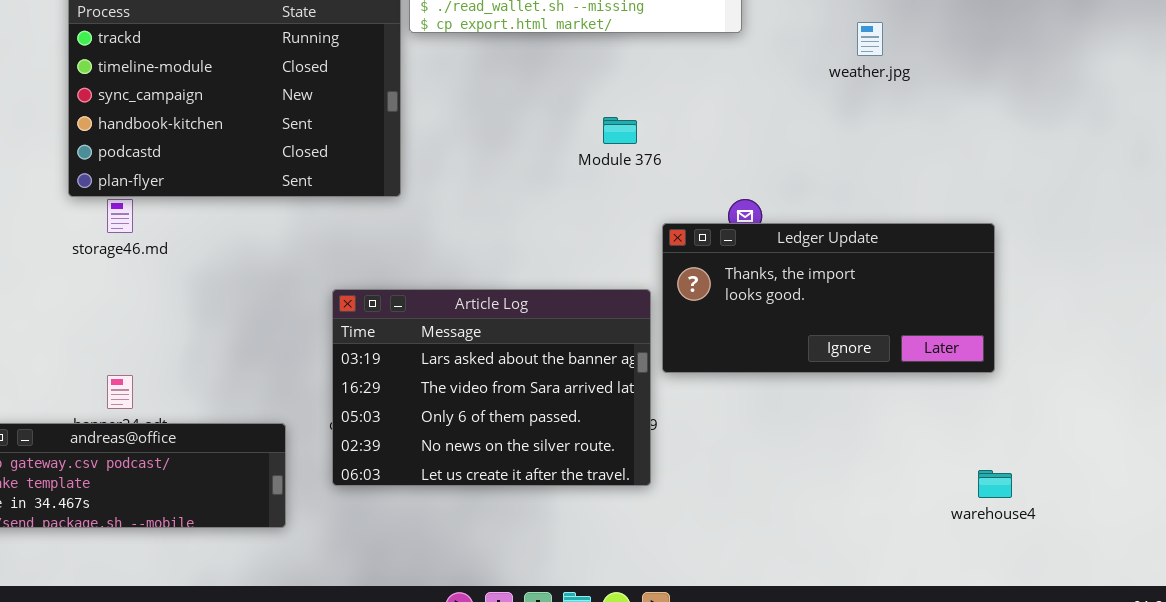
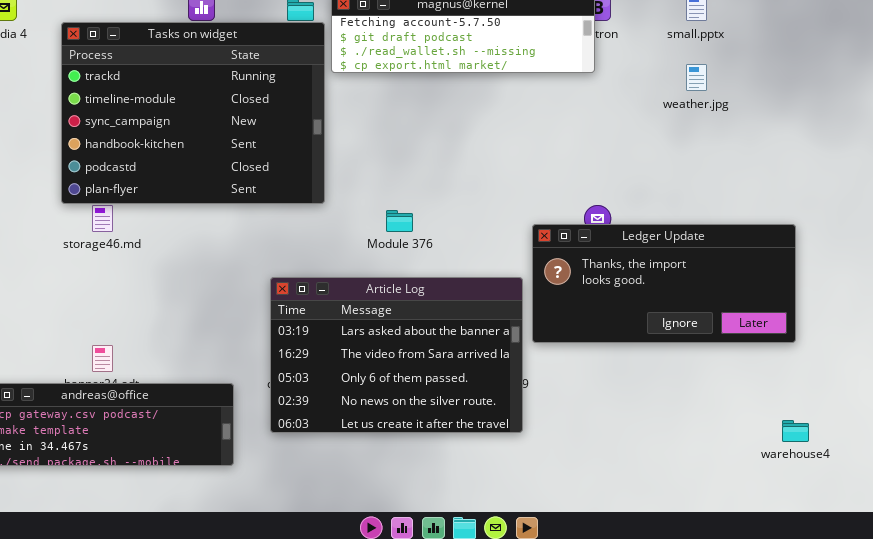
Module 376: [603,117,637,144] -> [386,210,413,232], moved

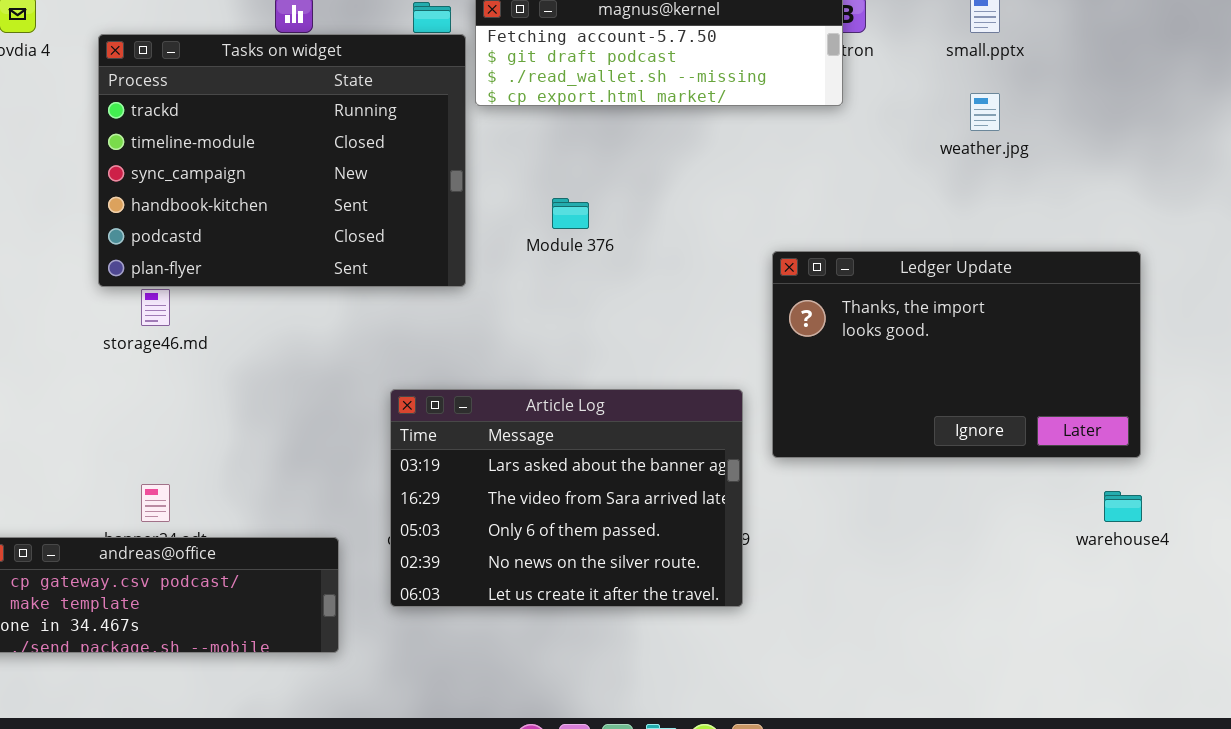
Module 376: [386,210,413,232] -> [552,198,589,229], moved
Ledger Update: [532,224,796,343] -> [772,251,1141,458], moved, resized
warehouse4: [782,420,809,442] -> [1104,491,1142,522], moved

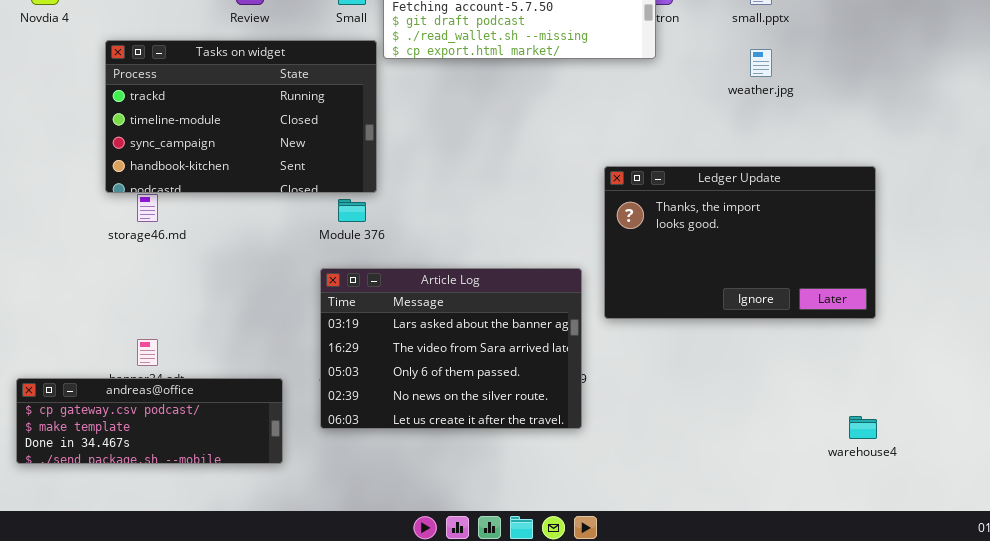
Tasks on widget: [98,34,466,287] -> [105,40,377,193], resized
Module 376: [552,198,589,229] -> [338,199,366,222], moved
warehouse4: [1104,491,1142,522] -> [849,416,877,439], moved

